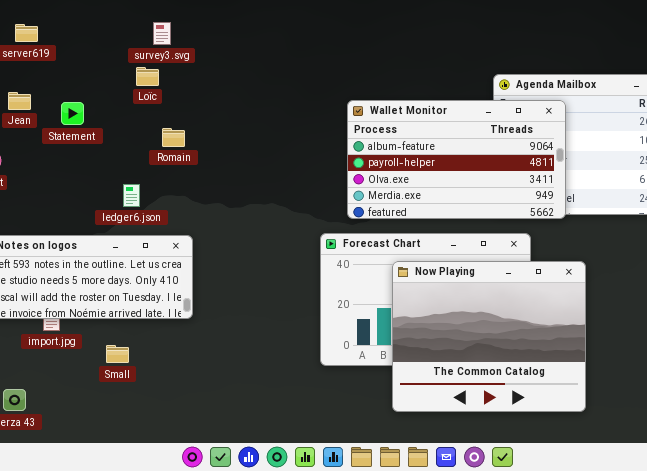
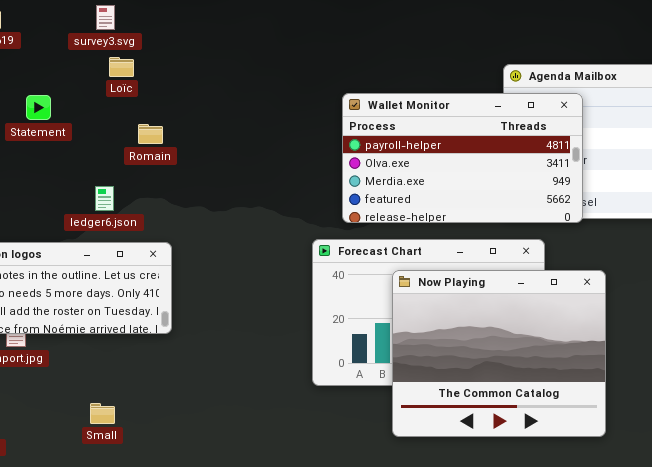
survey3.svg: [153,22,171,45] -> [96,5,115,30], moved
Wallet Monitor: [347,100,566,219] -> [342,93,583,223], scrolled down 1 row
Small: [106,345,129,363] -> [90,403,115,424], moved

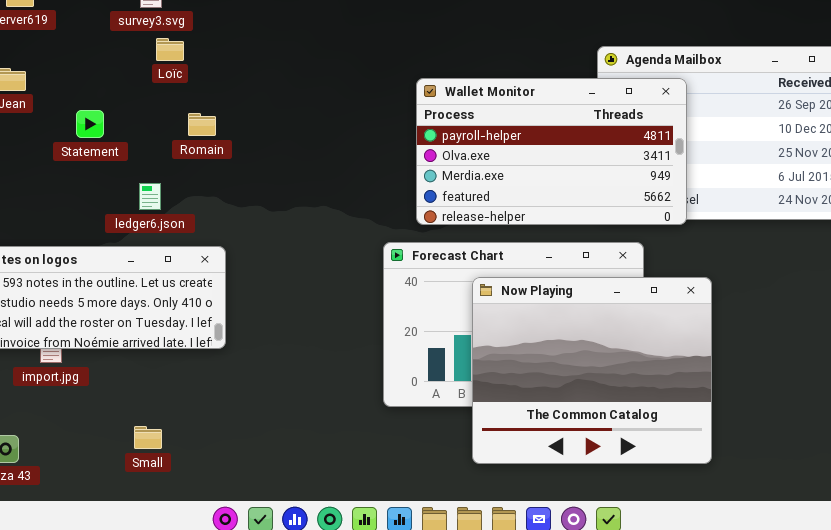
Statement: [26,95,51,120] -> [76,110,104,138], moved

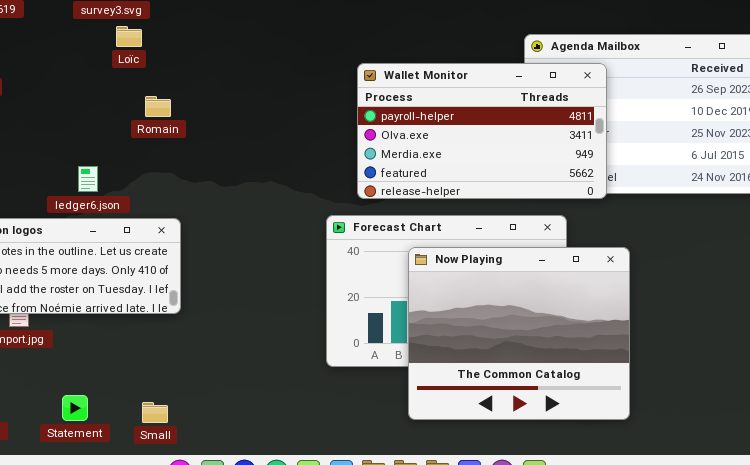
Statement: [76,110,104,138] -> [62,395,88,421], moved
ledger6.json: [139,183,161,210] -> [78,166,98,192], moved
Small: [134,426,162,449] -> [142,402,168,423], moved

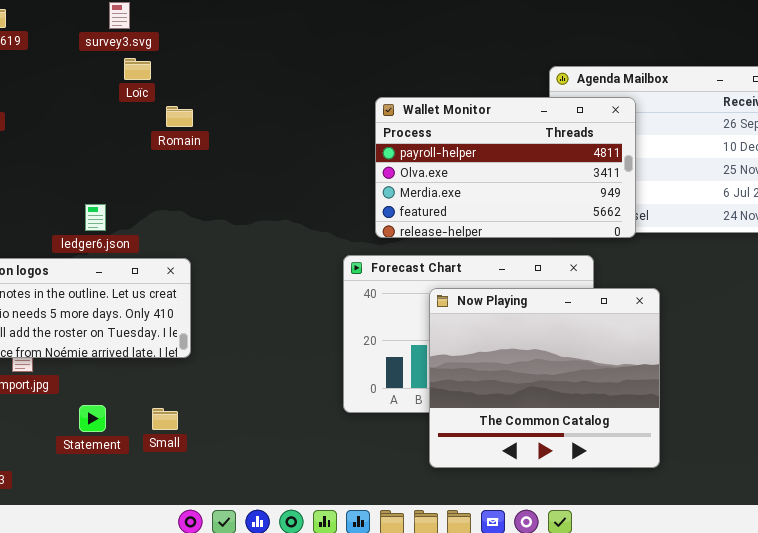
Romain: [145,96,171,117] -> [166,106,193,127], moved
Statement: [62,395,88,421] -> [79,405,106,432], moved
Small: [142,402,168,423] -> [152,408,178,430], moved

